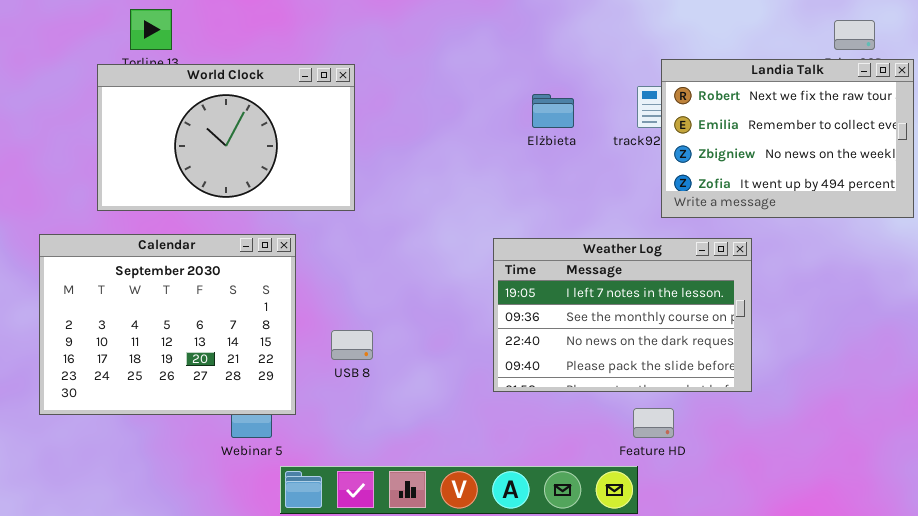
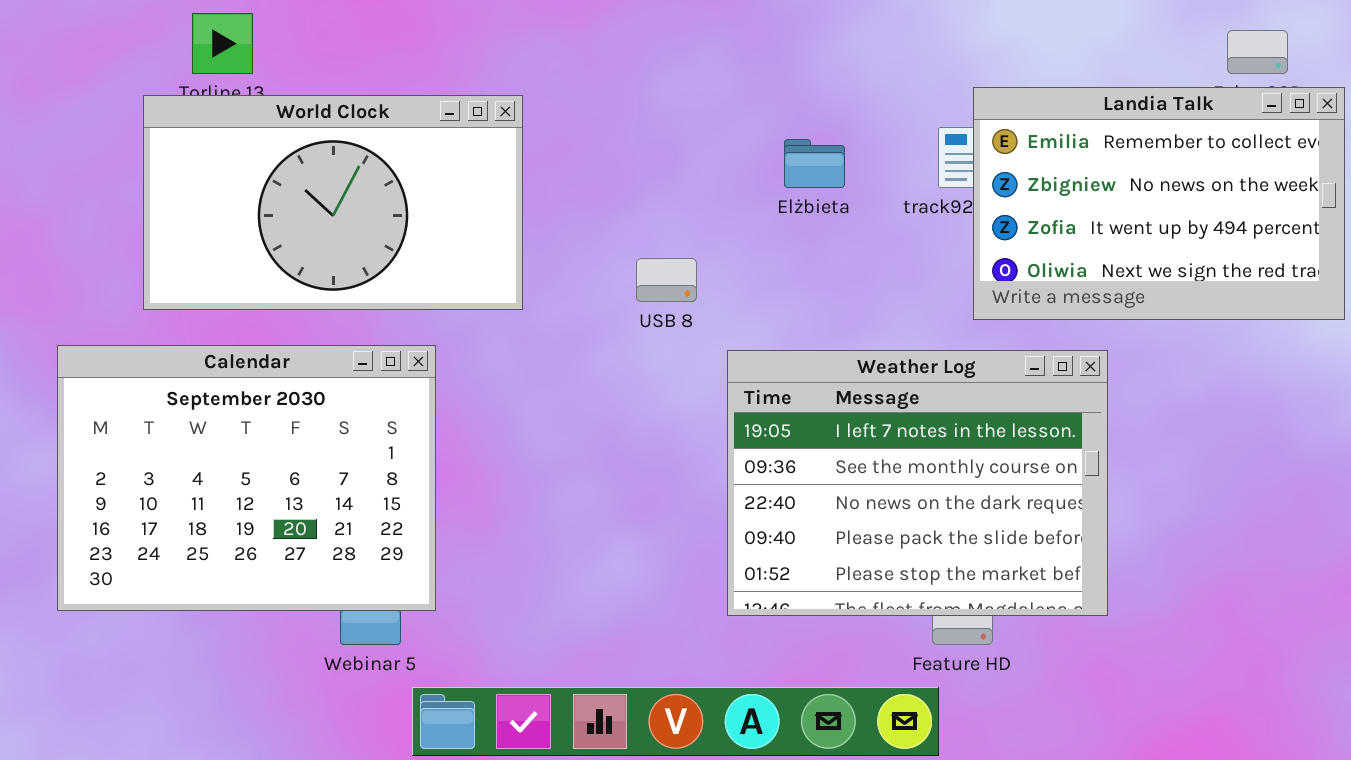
Landia Talk: [661,59,914,218] -> [973,87,1345,320], scrolled down 1 row
Weather Log: [493,238,752,392] -> [727,350,1108,616], resized
USB 8: [331,330,373,360] -> [636,258,697,302], moved

